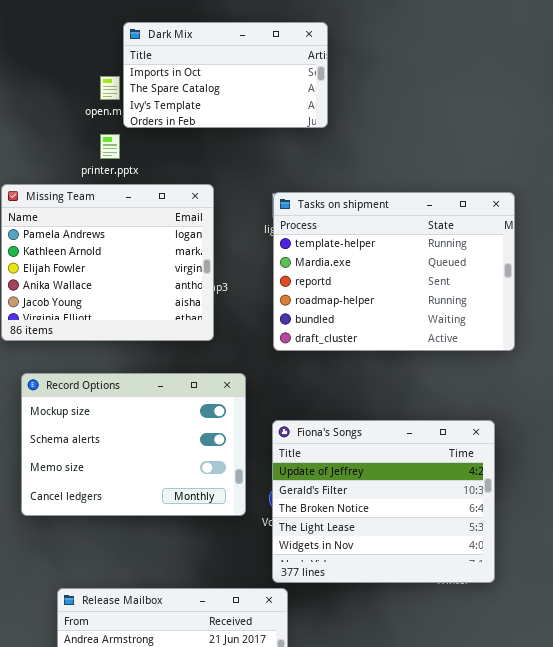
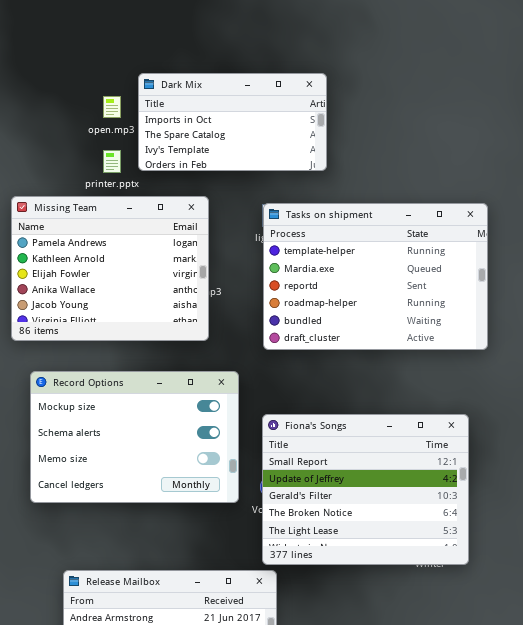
Dark Mix: [123,22,328,128] -> [138,73,327,171], moved
Fiona's Songs: [272,420,495,583] -> [262,414,469,565], scrolled up 1 row

